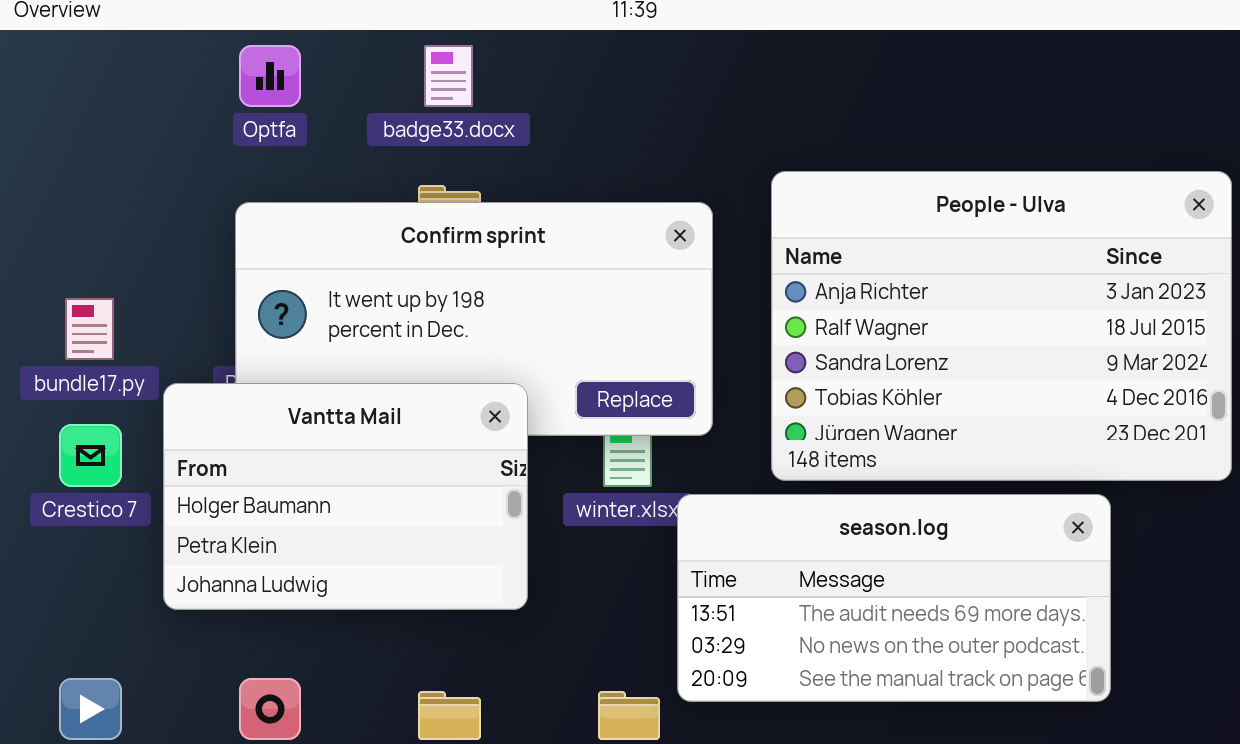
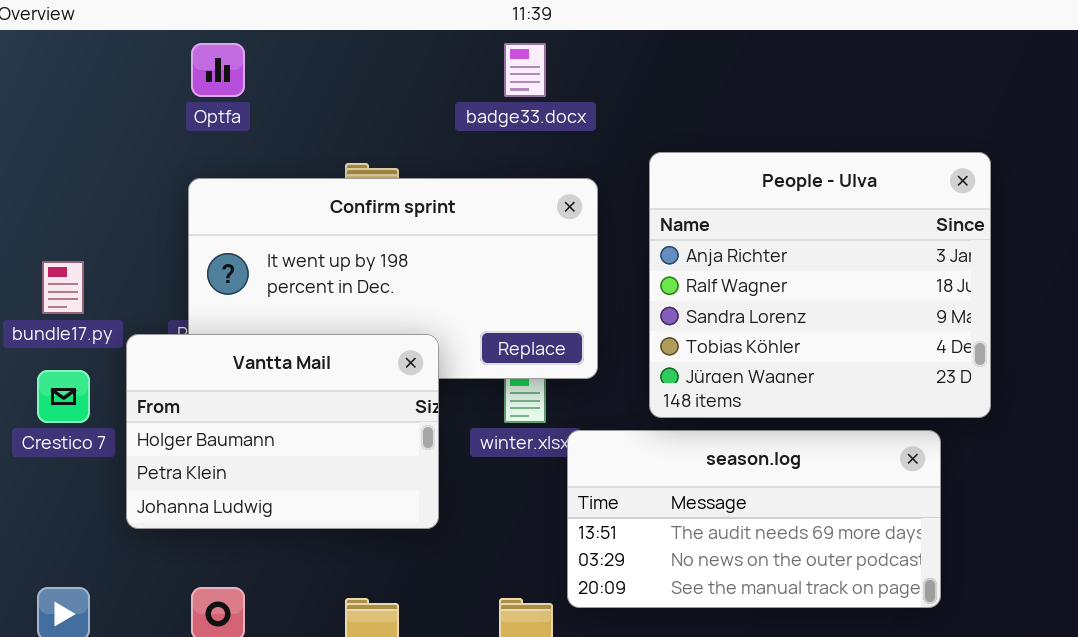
badge33.docx: [424,45,473,107] -> [504,43,546,97], moved
People - Ulva: [771,171,1232,481] -> [649,152,991,418], resized

